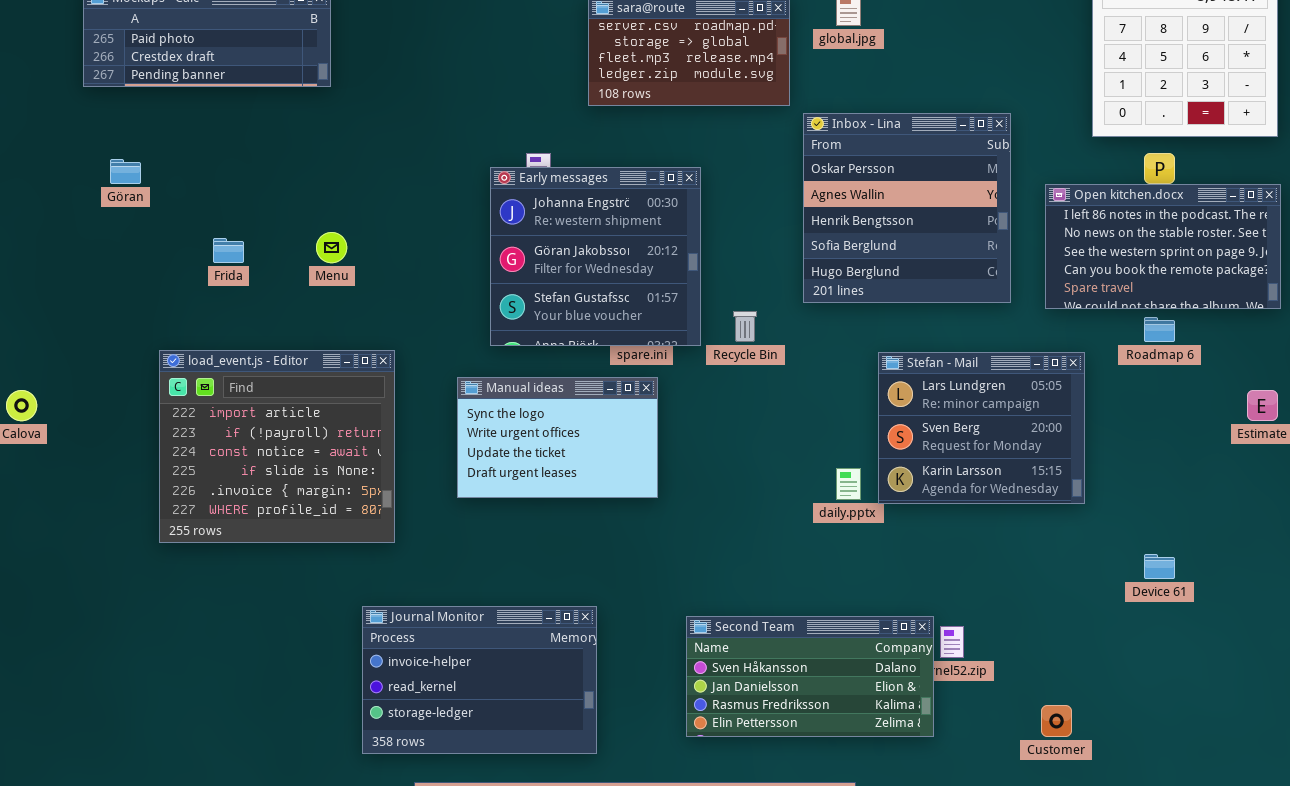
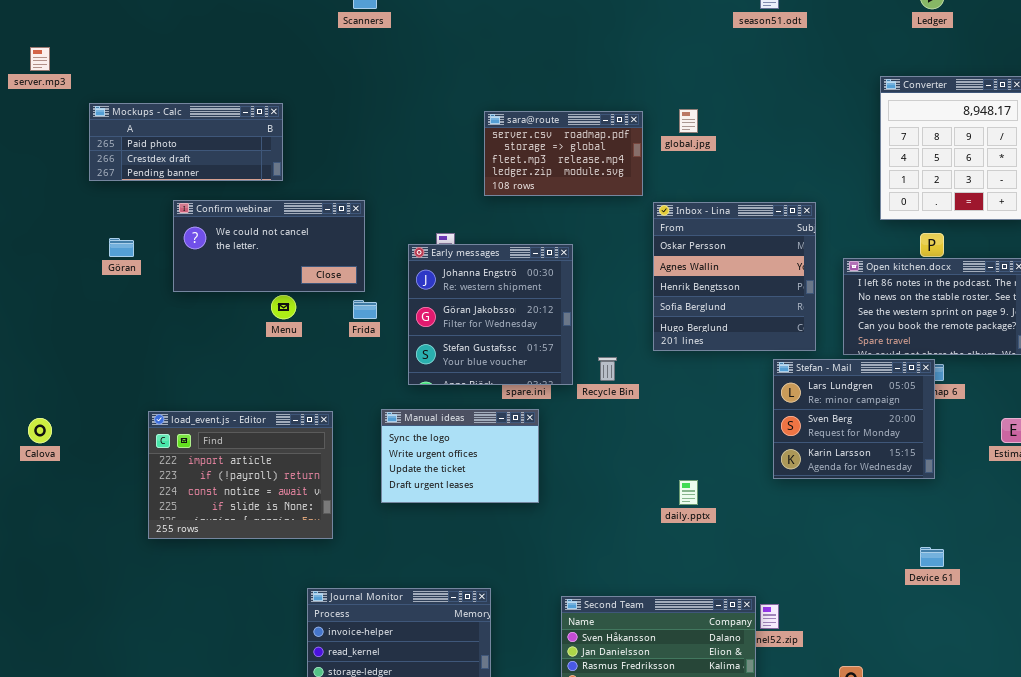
Confirm webinar: none -> [173,200,365,292], opened
Frida: [213,238,244,263] -> [353,300,377,319], moved
load_event.js - Editor: [159,350,395,543] -> [148,411,333,539], resized
Stefan - Mail: [878,352,1085,504] -> [773,359,935,479], moved

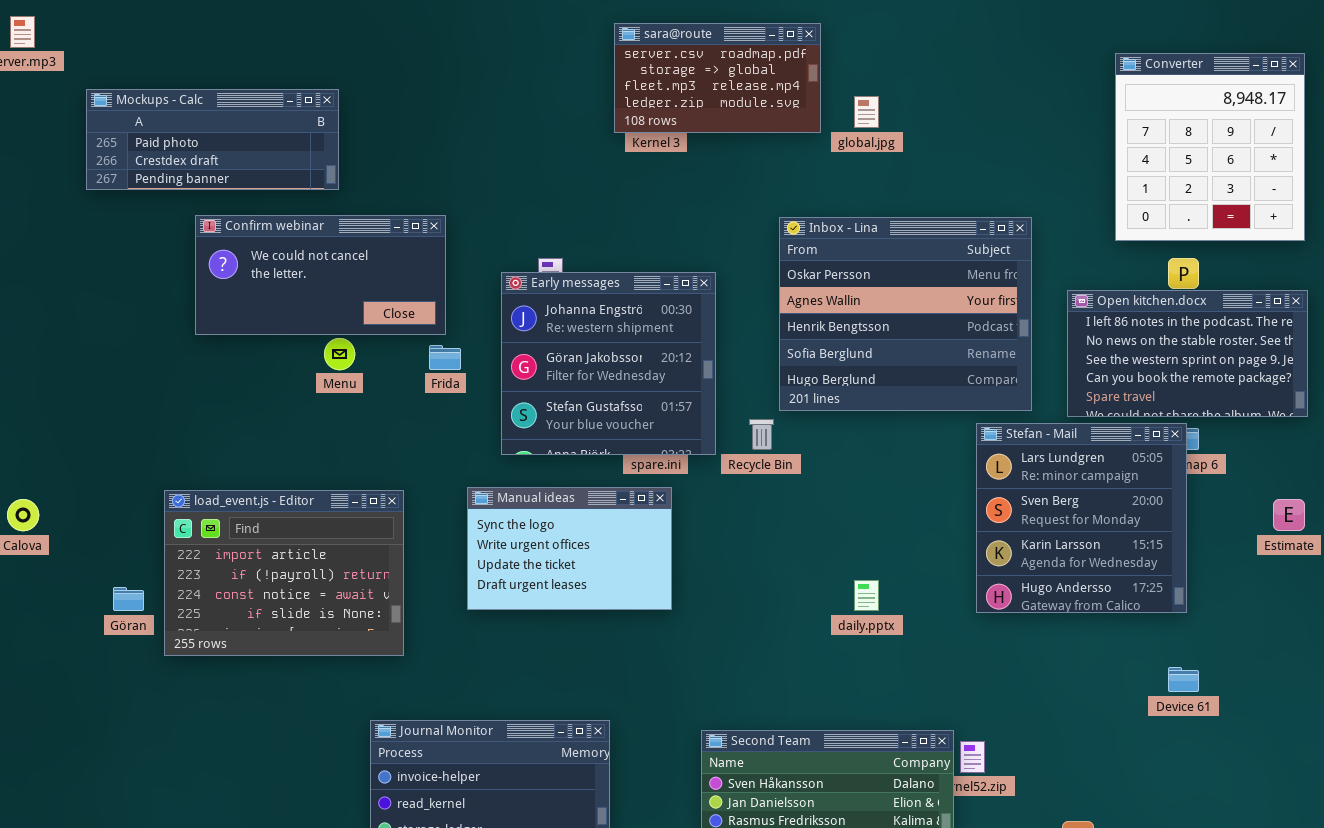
sara@route: [484,111,643,196] -> [614,23,821,133], moved
Inbox - Lina: [653,202,816,351] -> [779,217,1032,411], resized
Göran: [109,238,134,257] -> [113,587,144,611], moved
Stefan - Mail: [773,359,935,479] -> [976,423,1187,613], resized

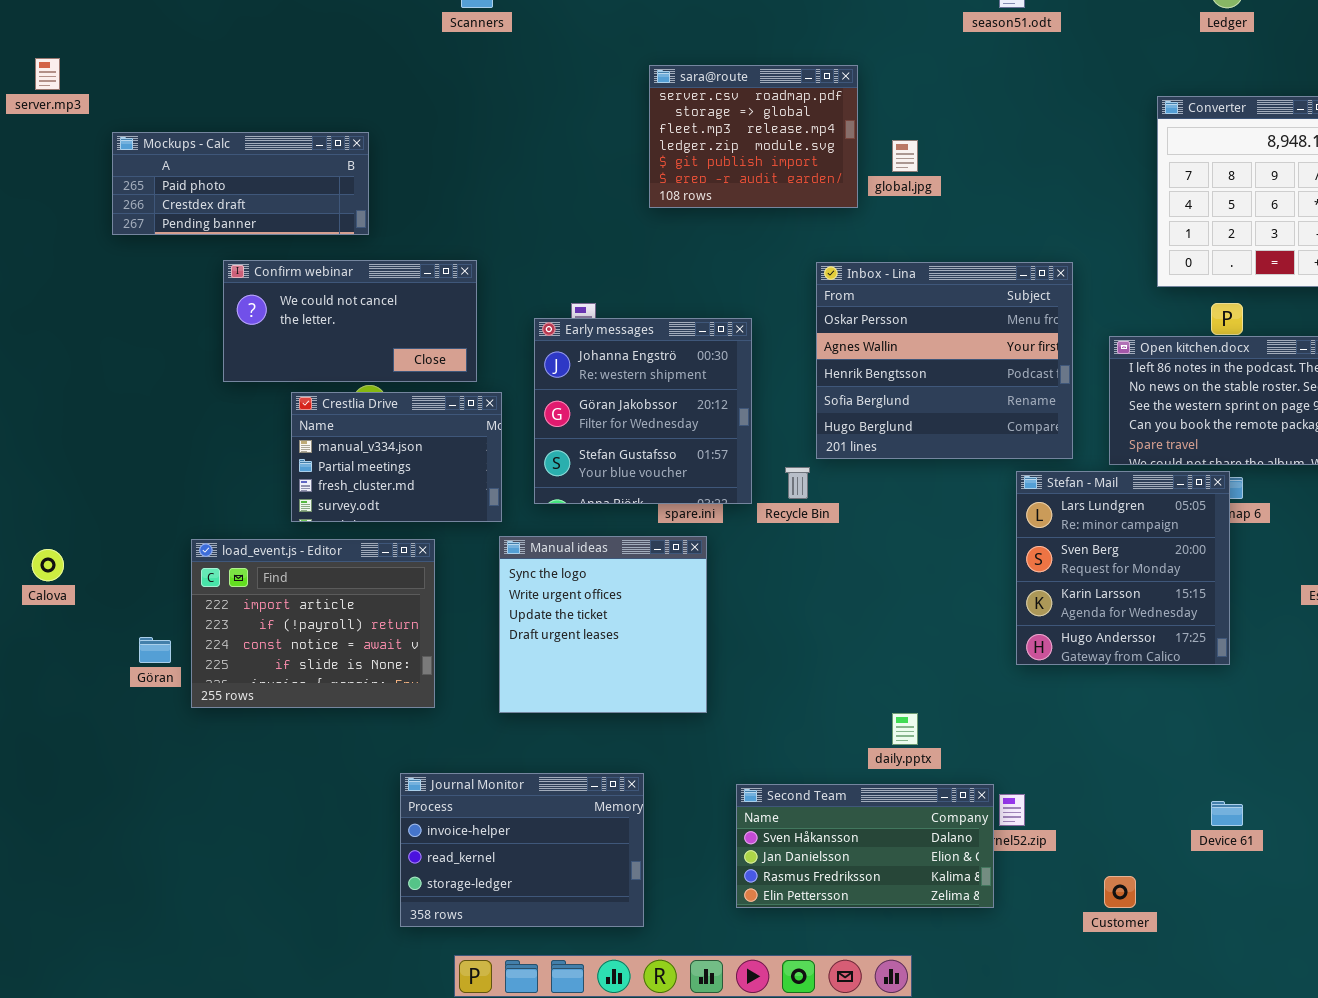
sara@route: [614,23,821,133] -> [649,65,858,208], resized
Crestlia Drive: none -> [291,392,502,522], opened
Manual ideas: [467,487,672,610] -> [499,536,707,713], resized
daily.pptx: [854,580,879,611] -> [892,713,918,745], moved
Device 61: [1168,667,1199,692] -> [1211,801,1243,826], moved

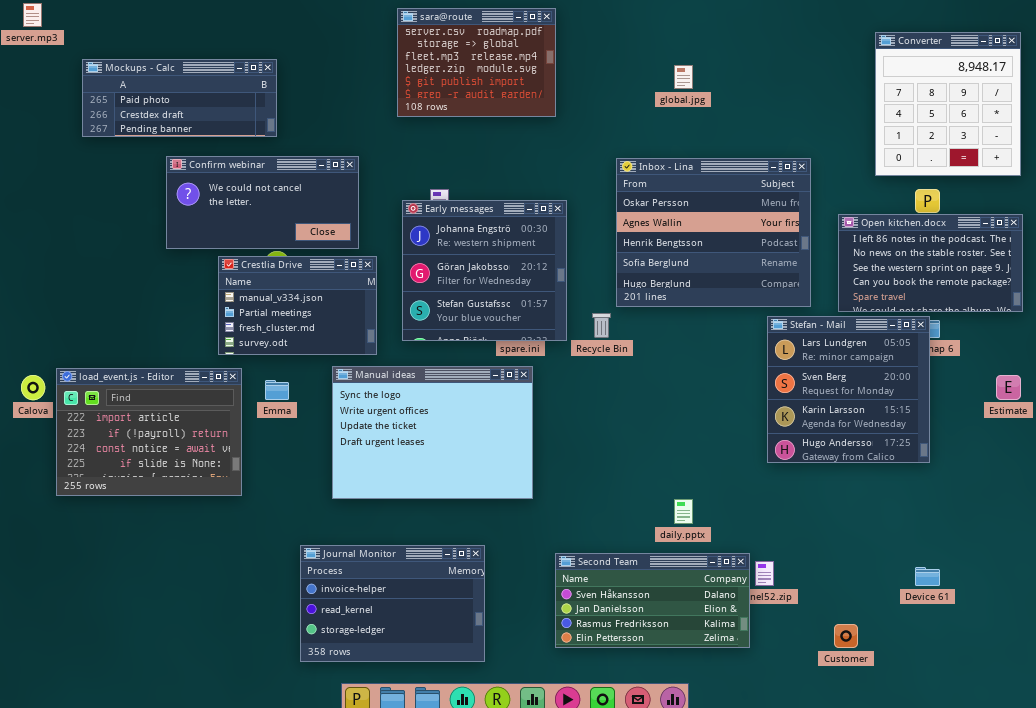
sara@route: [649,65,858,208] -> [397,8,556,117], moved
Manual ideas: [499,536,707,713] -> [332,366,533,499], resized
load_event.js - Editor: [191,539,435,708] -> [56,368,242,496], moved

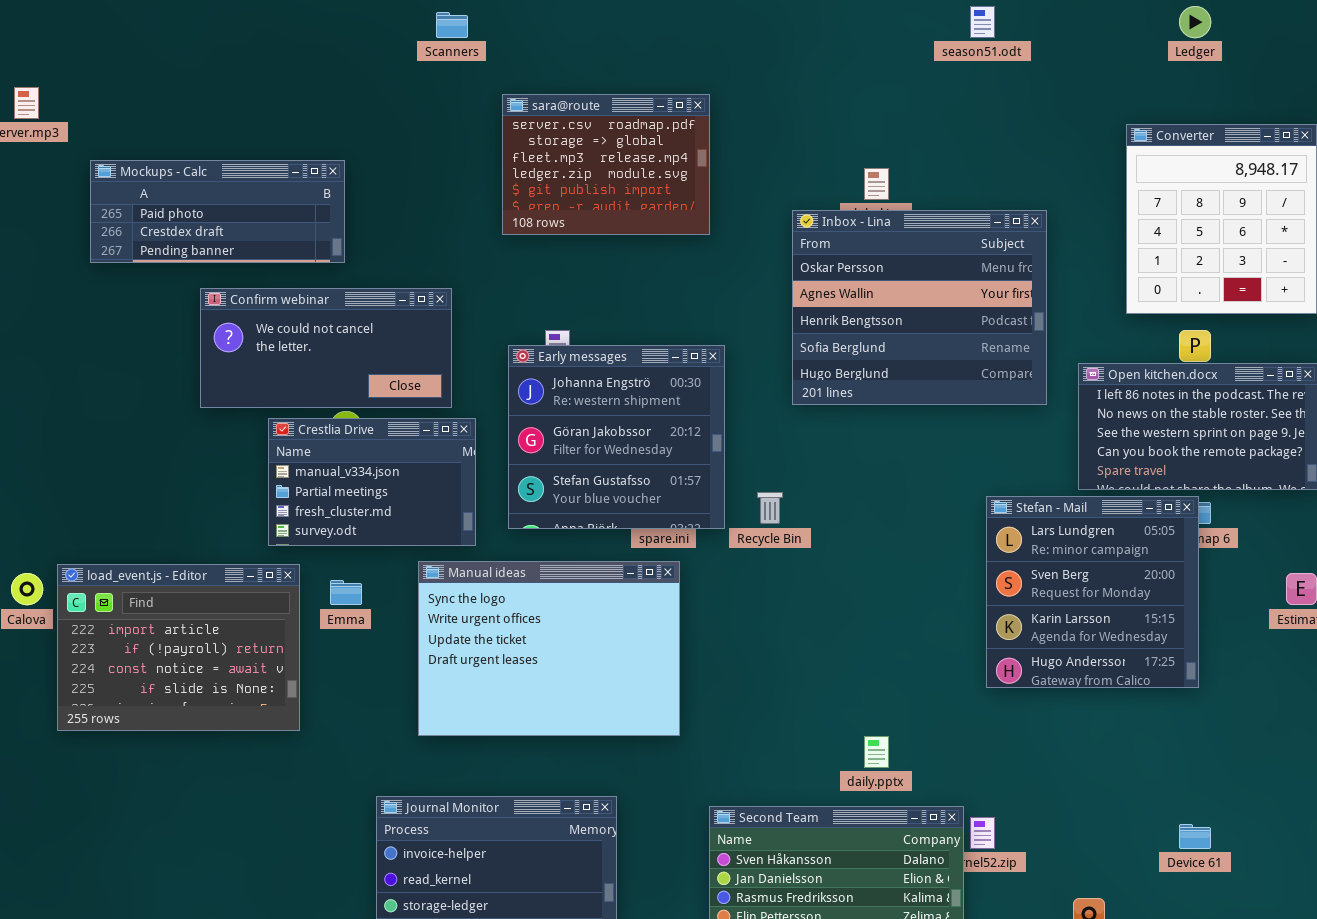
Inbox - Lina: [616,158,811,307] -> [792,210,1047,405], moved

